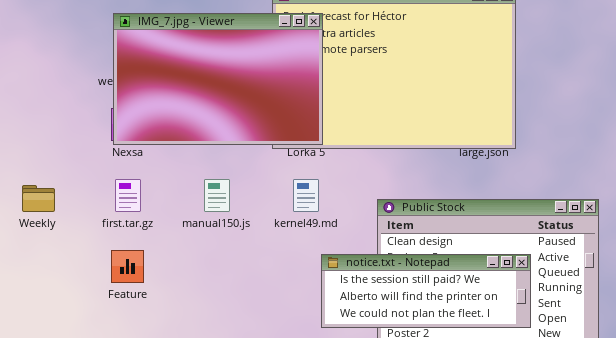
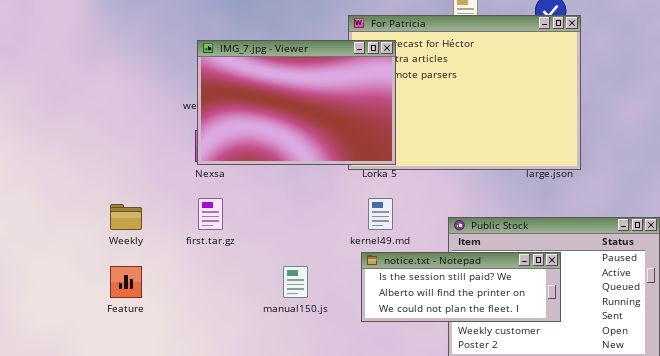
manual150.js: [204,179,230,212] -> [283,266,308,298], moved
Feature: [111,250,144,283] -> [110,266,142,298], moved
notice.txt - Notepad: [321,254,531,328] -> [361,252,561,322], moved

